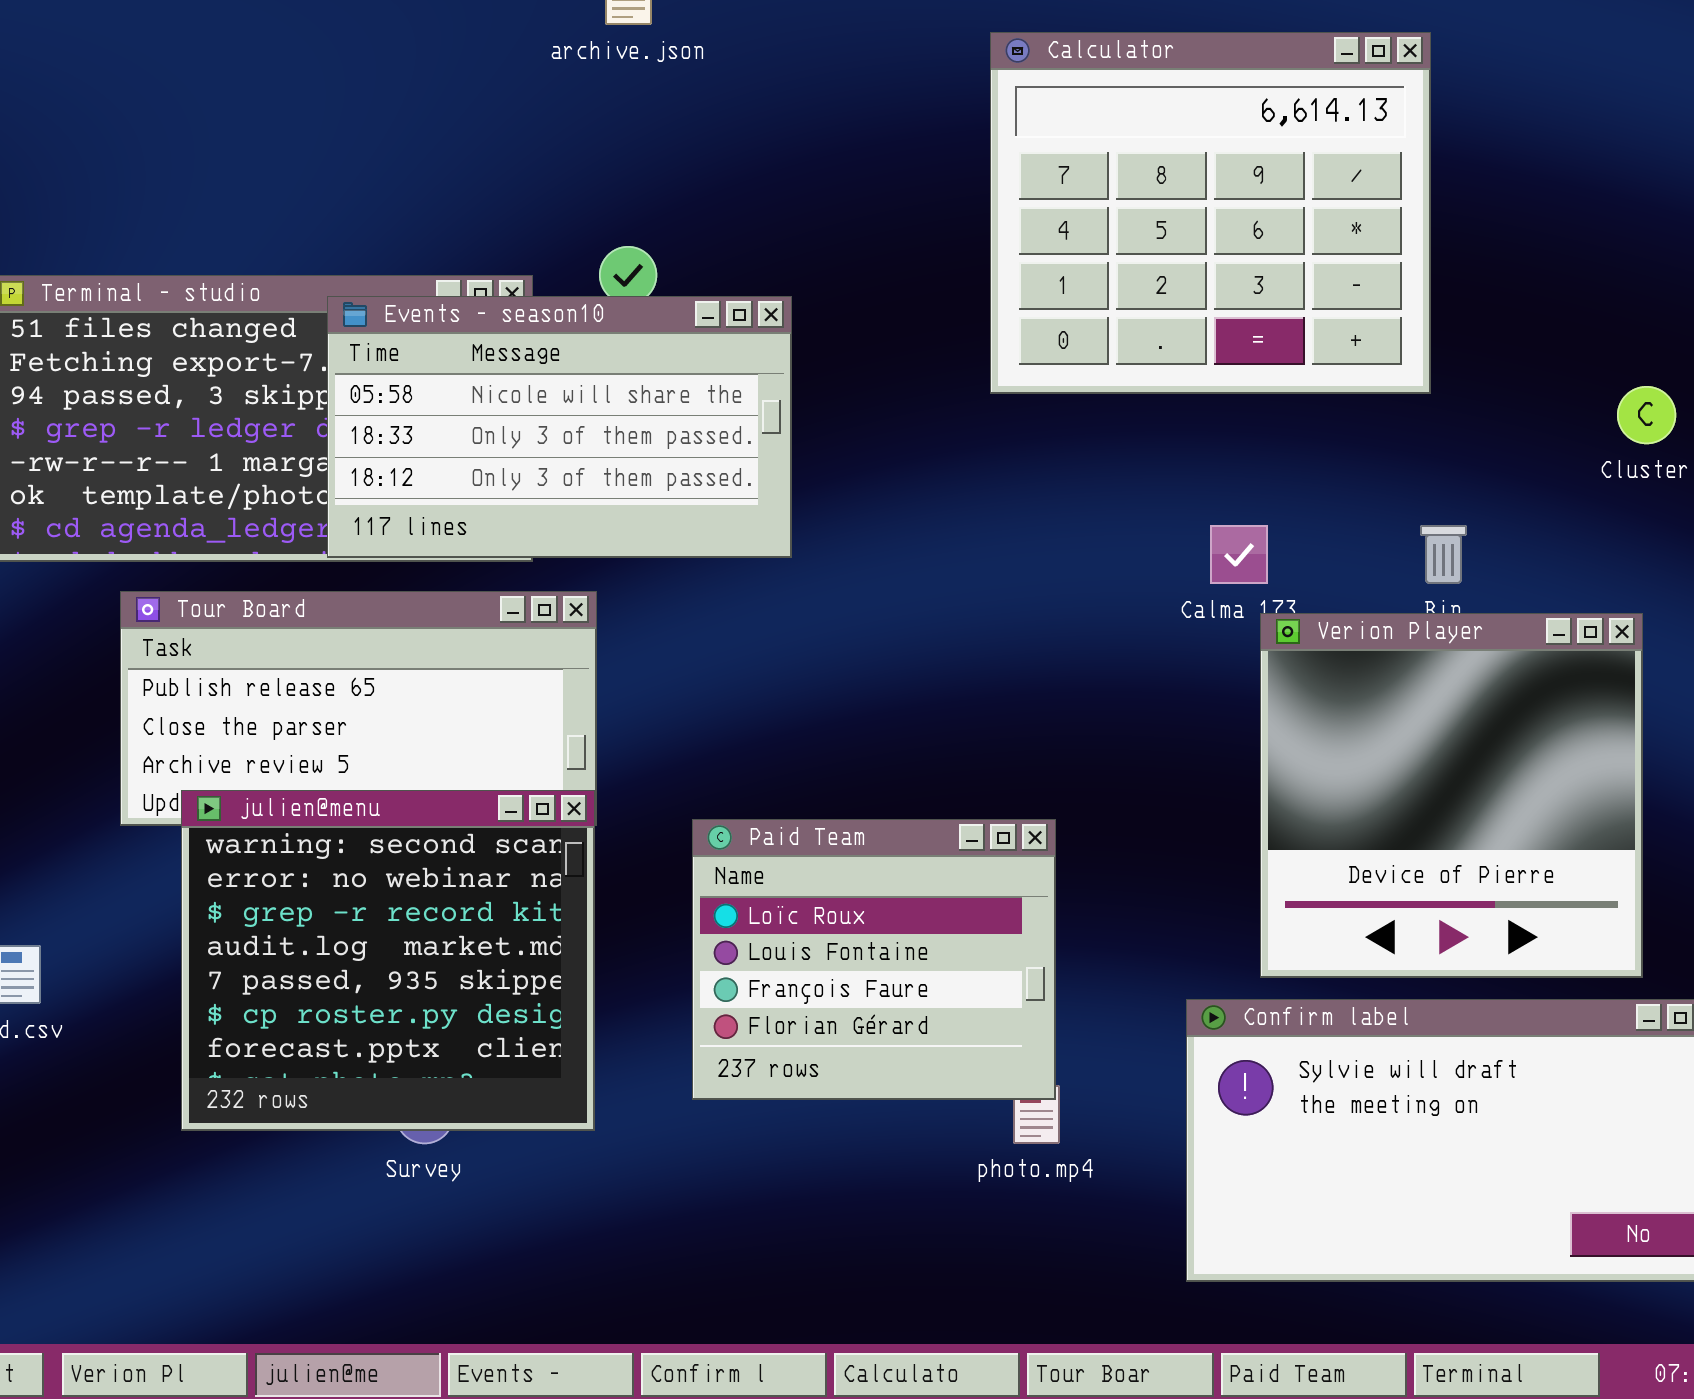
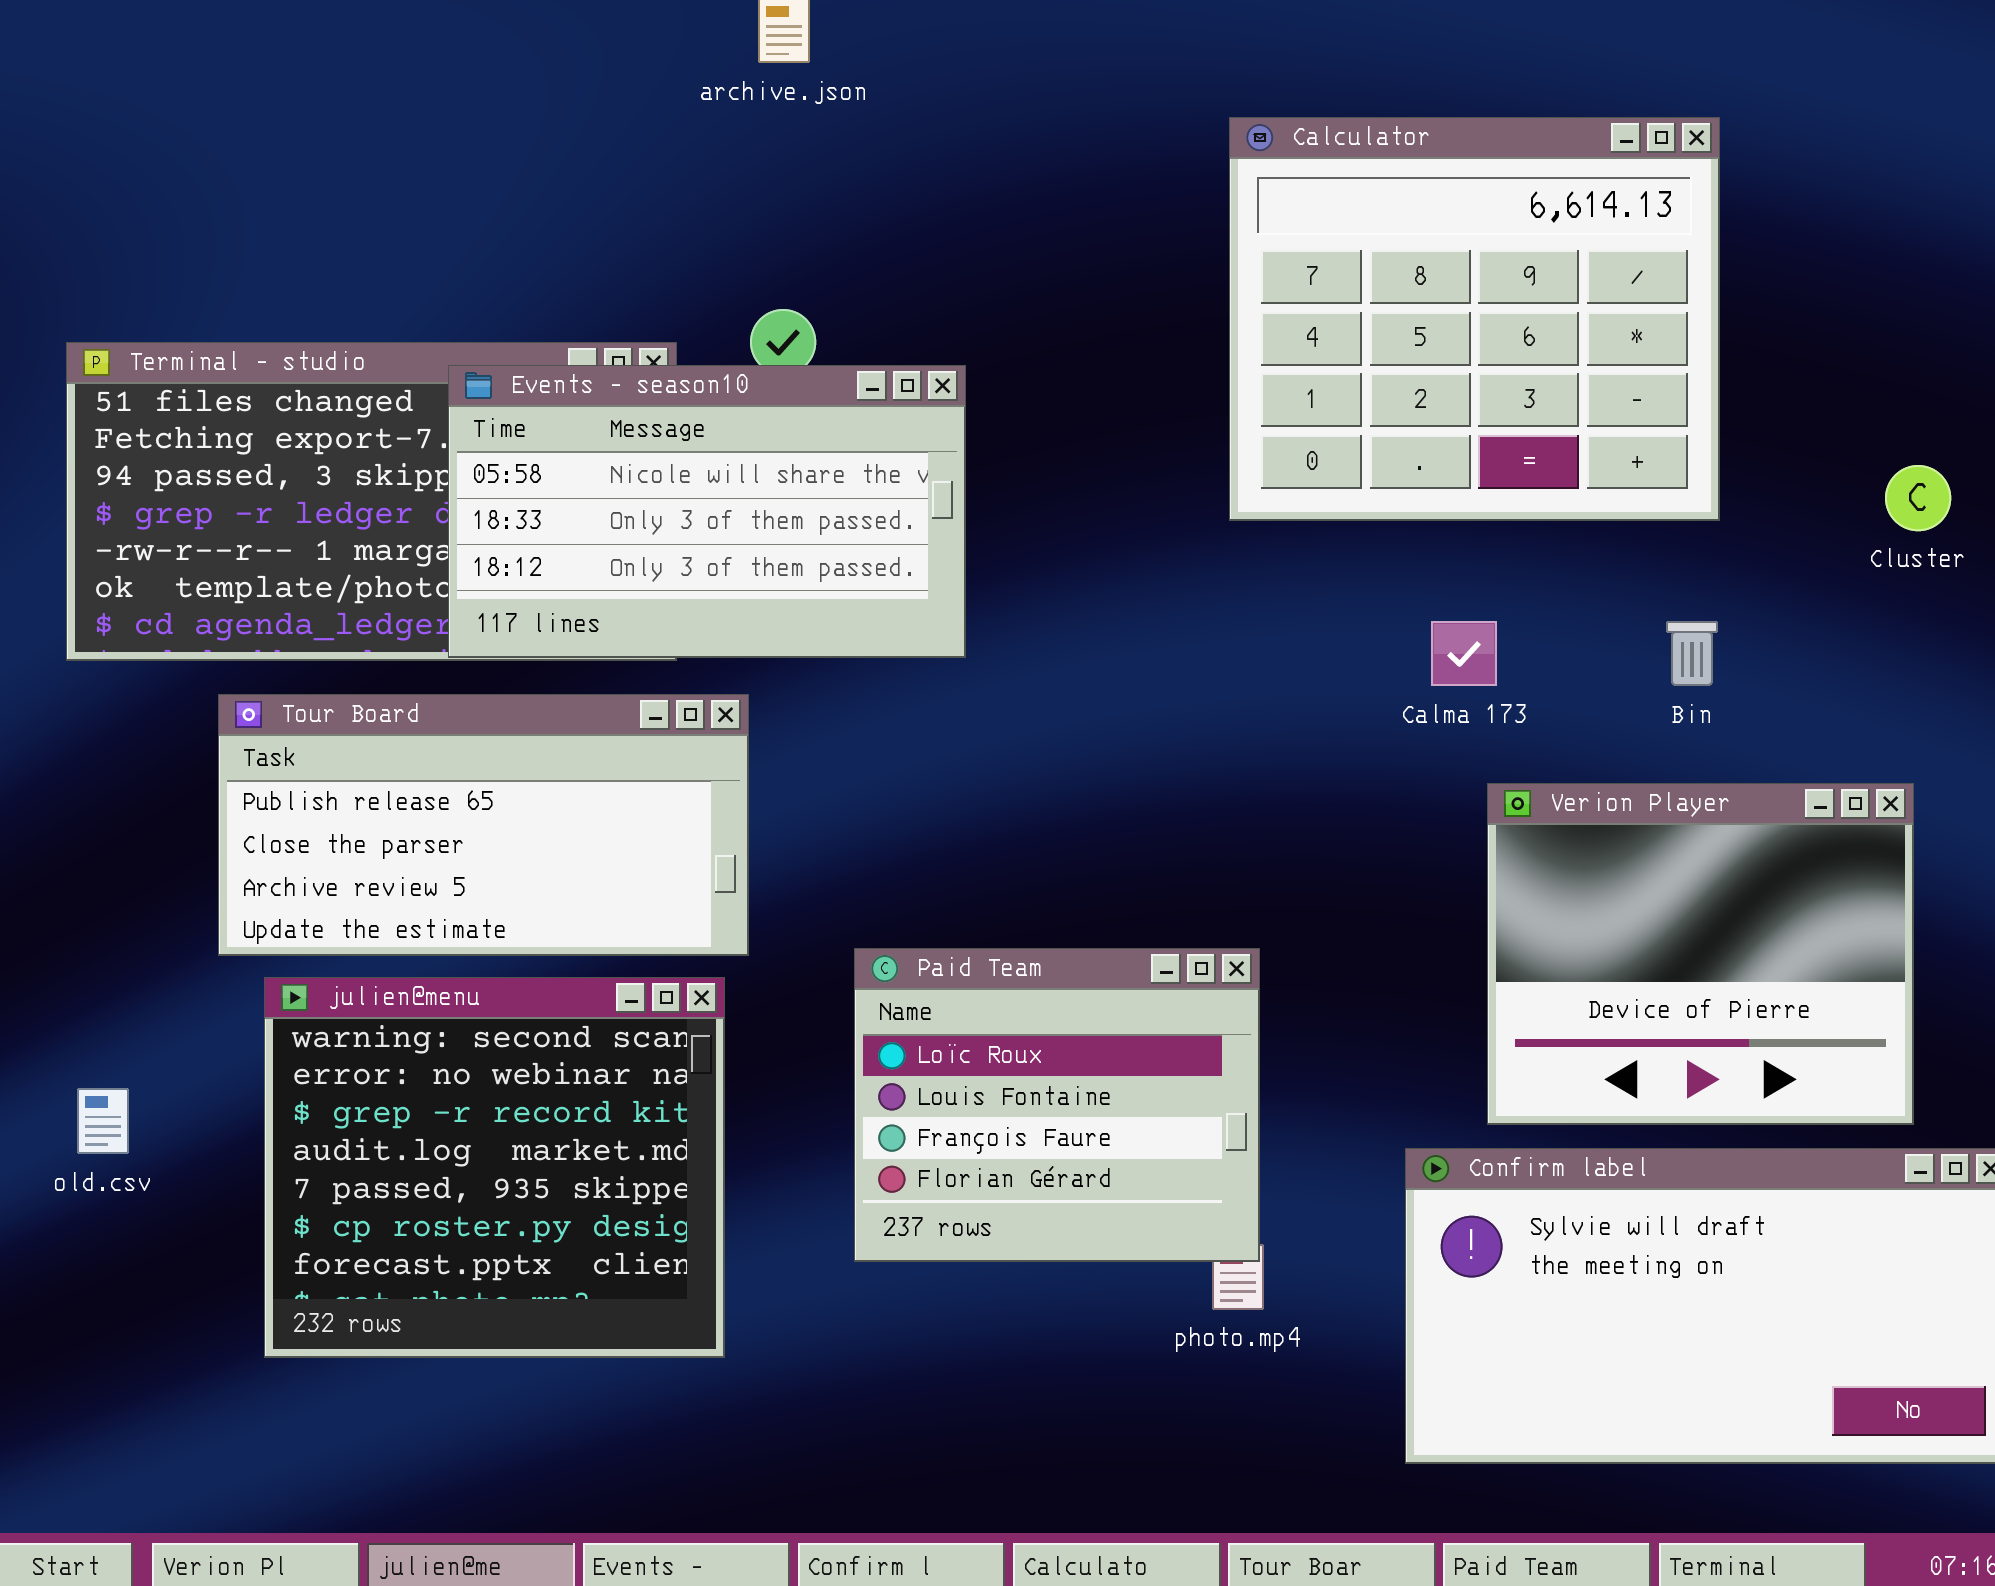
Calculator: [990,32,1431,394] -> [1229,117,1720,521], moved
Verion Player: [1260,613,1643,978] -> [1487,783,1914,1125], resized
julien@menu: [181,790,595,1131] -> [264,977,725,1358], moved

